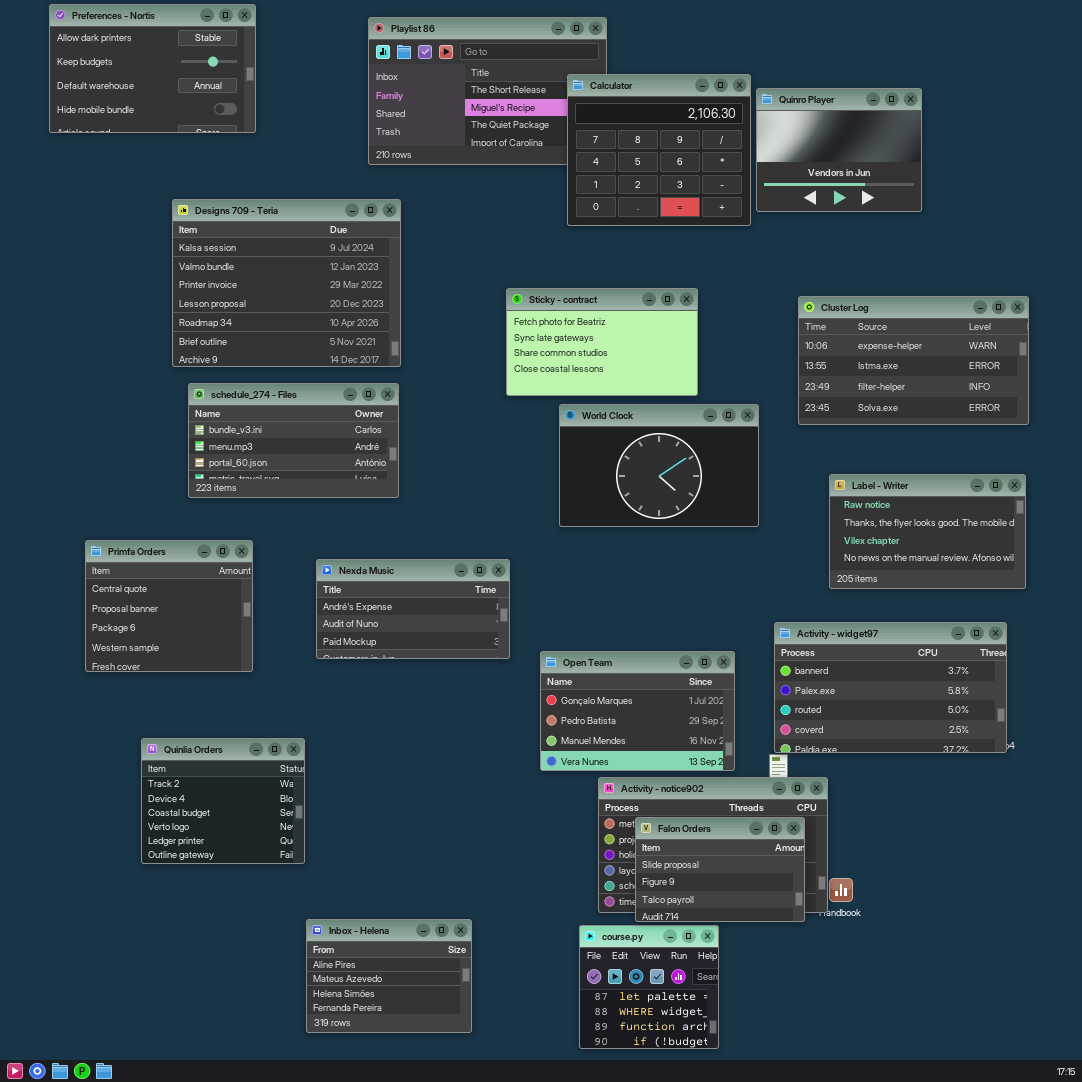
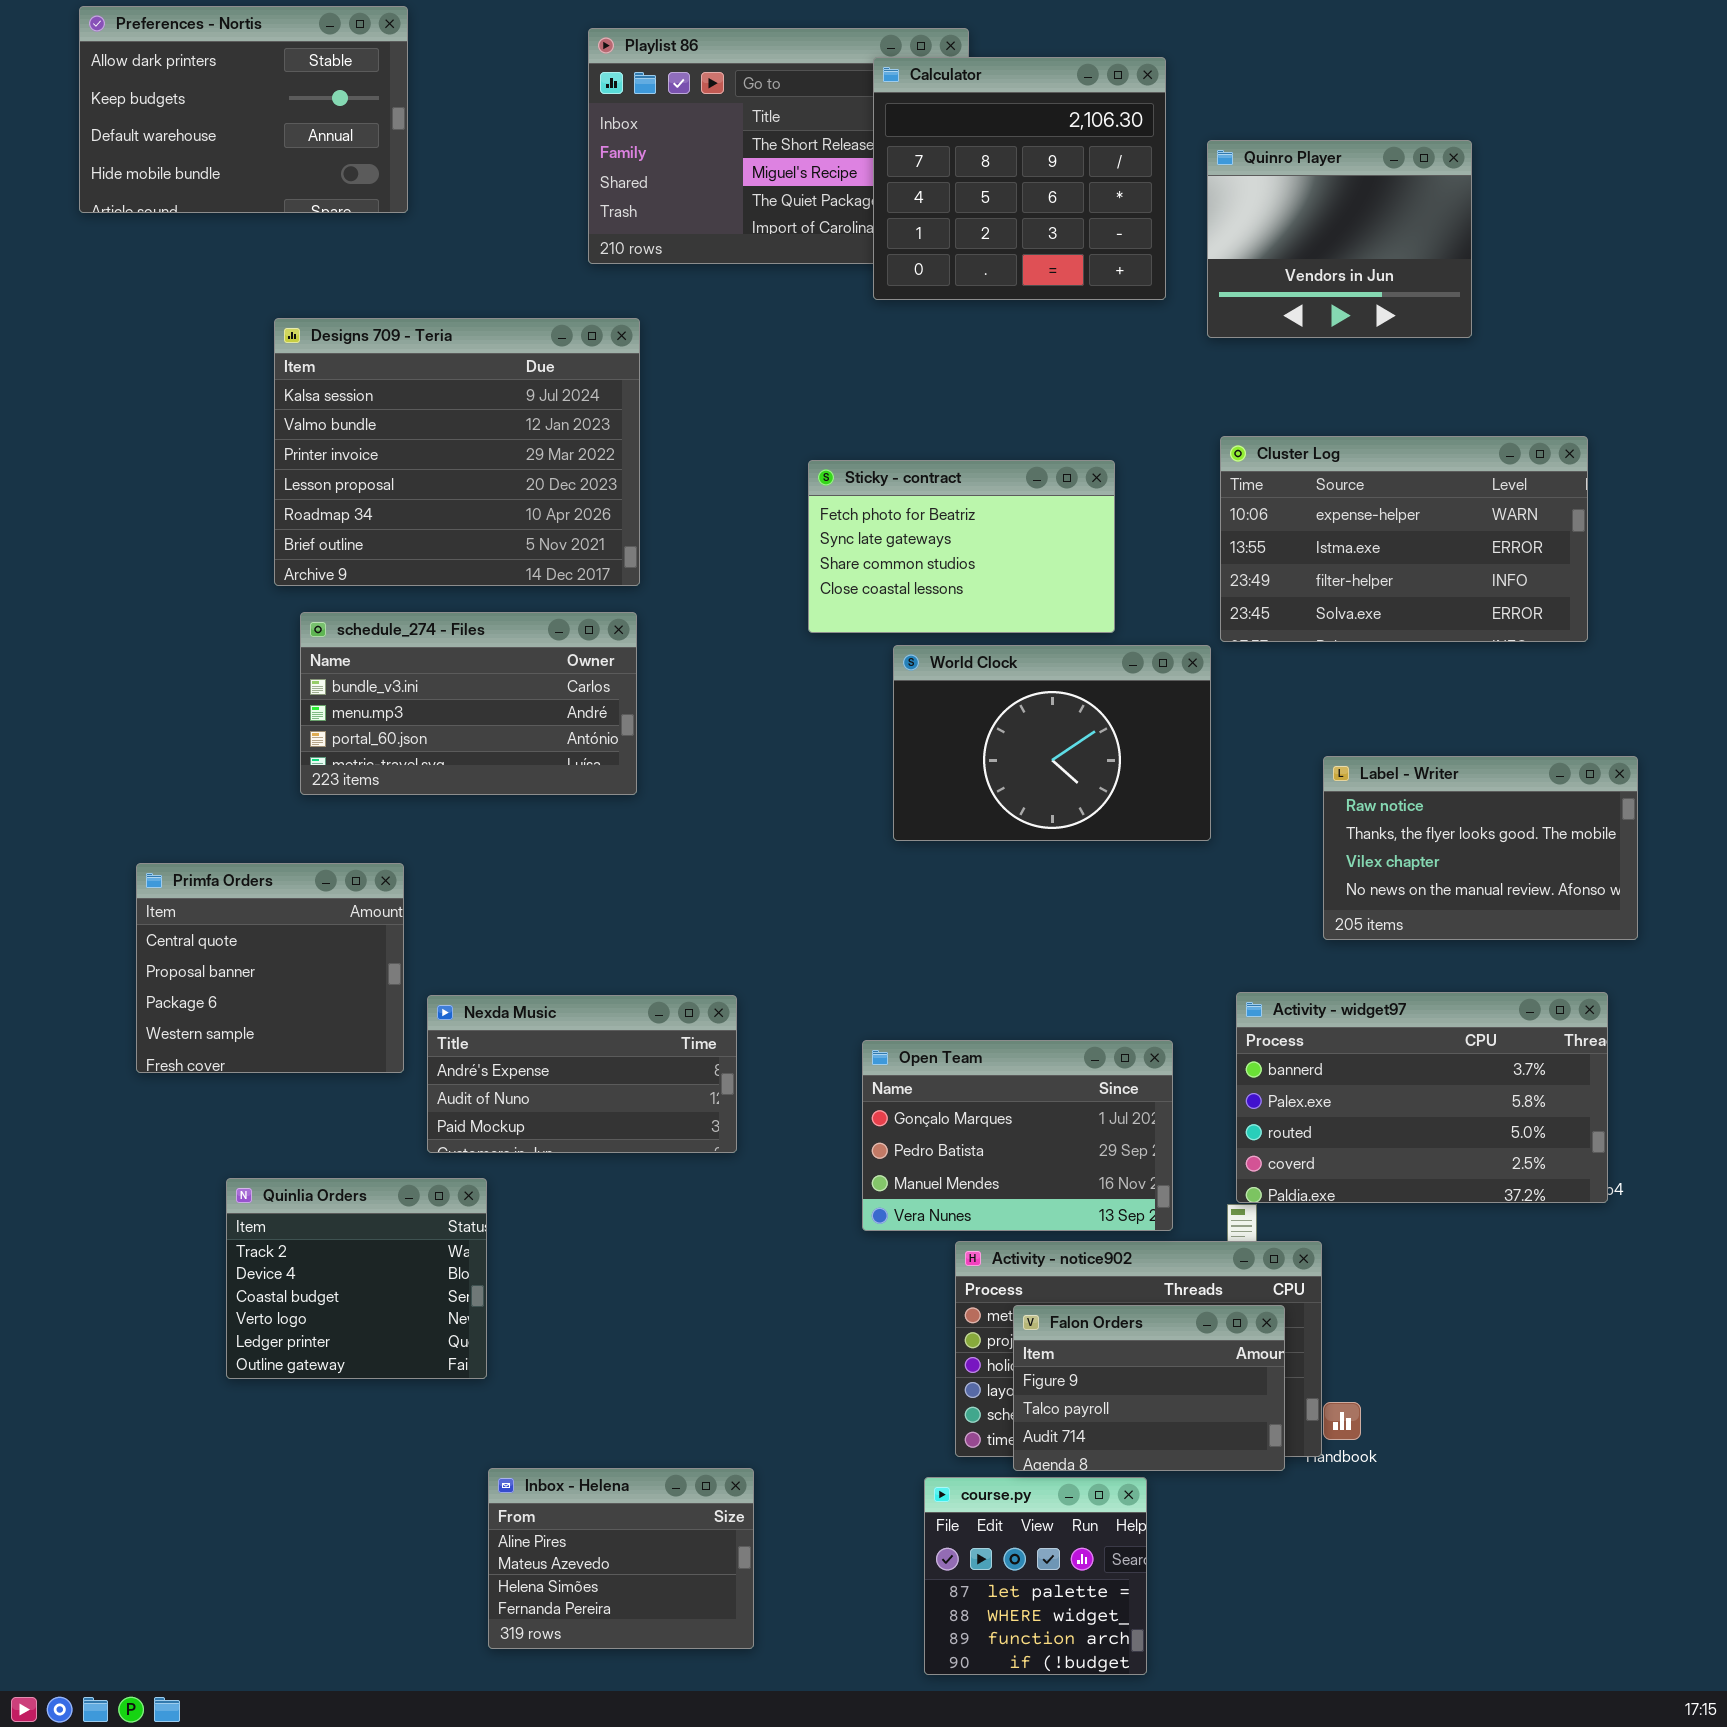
Calculator: [567,74,751,226] -> [873,57,1166,300], moved
Cluster Log: [798,296,1029,425] -> [1220,436,1588,642], moved
Nexda Music: [316,559,510,659] -> [427,995,737,1153], moved
Falon Orders: [635,817,805,922] -> [1013,1305,1285,1471], scrolled down 1 row

